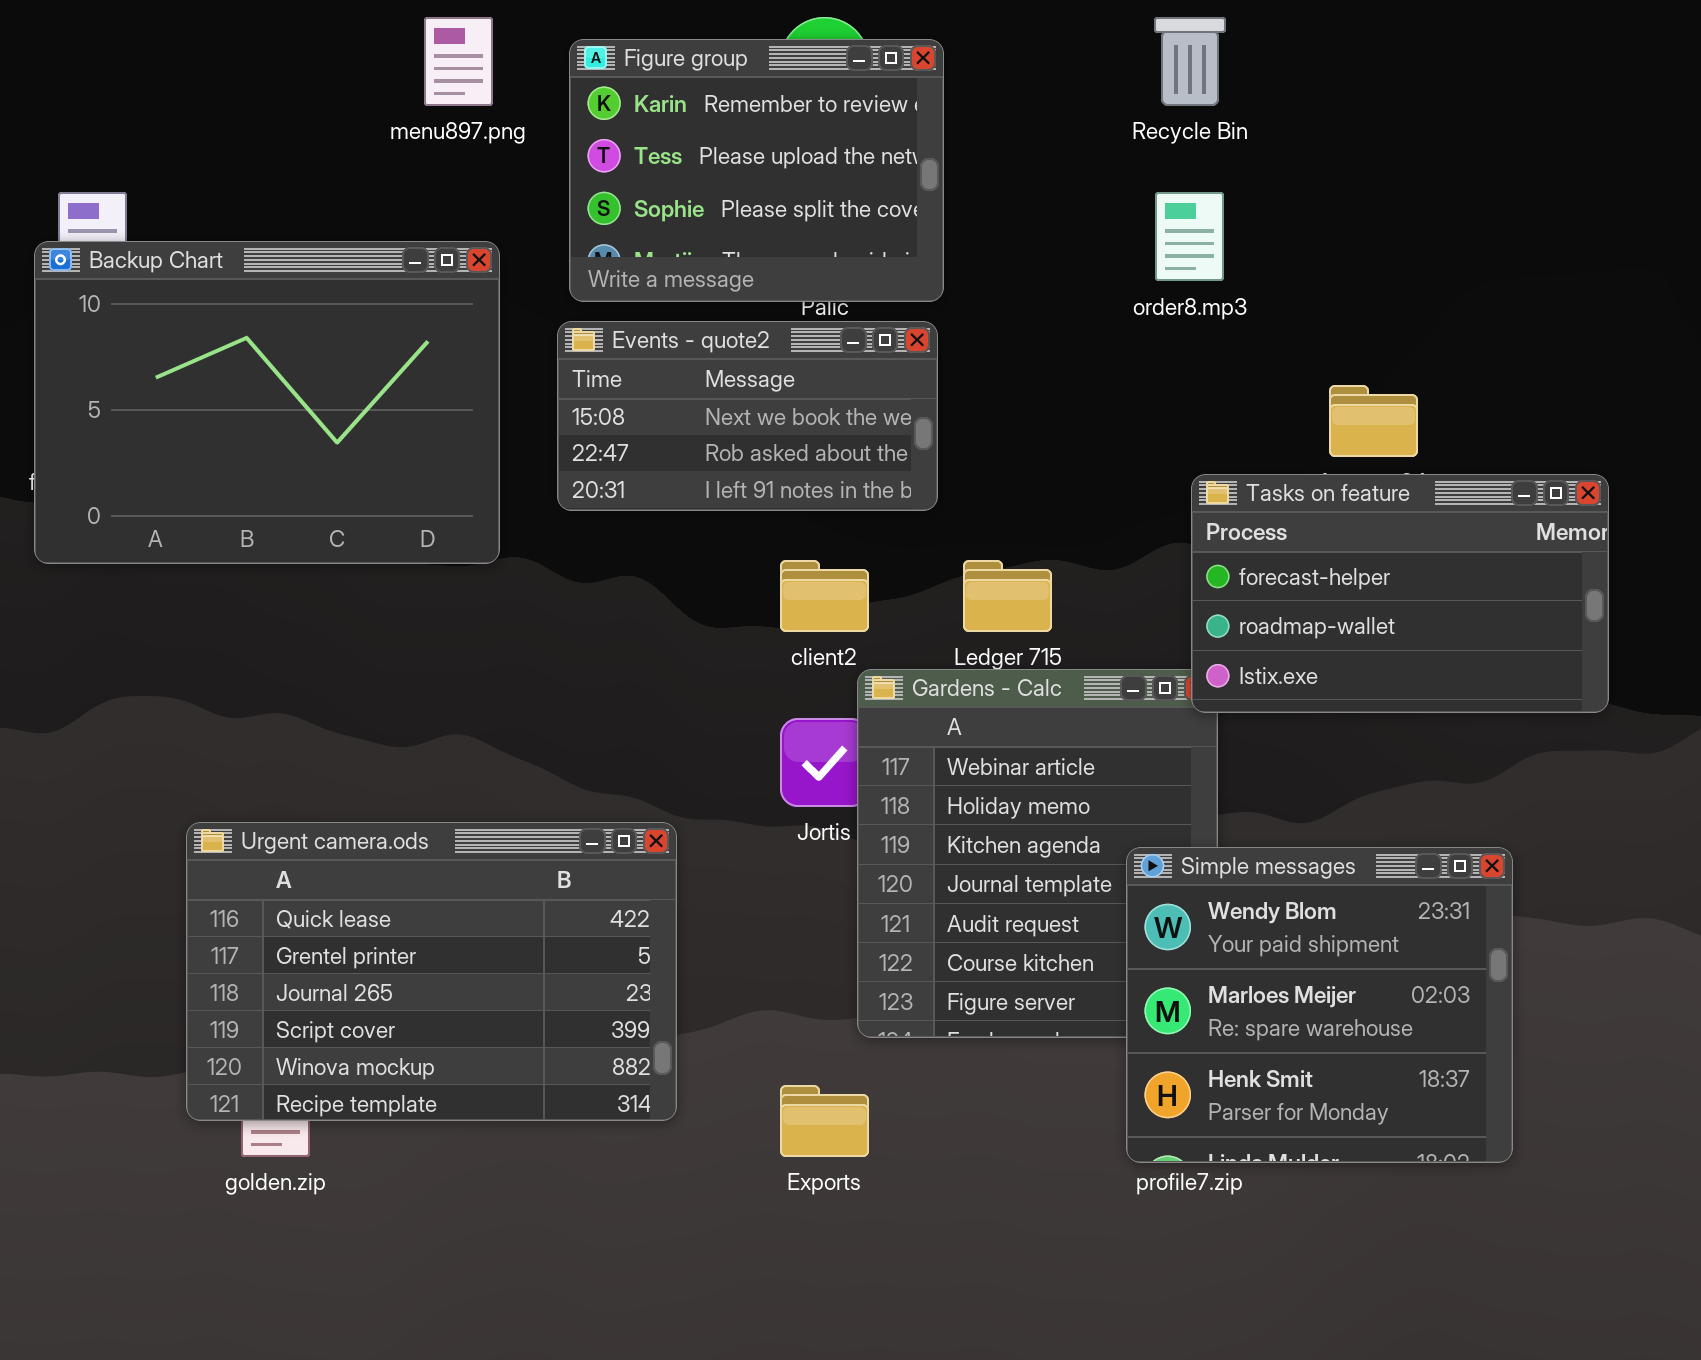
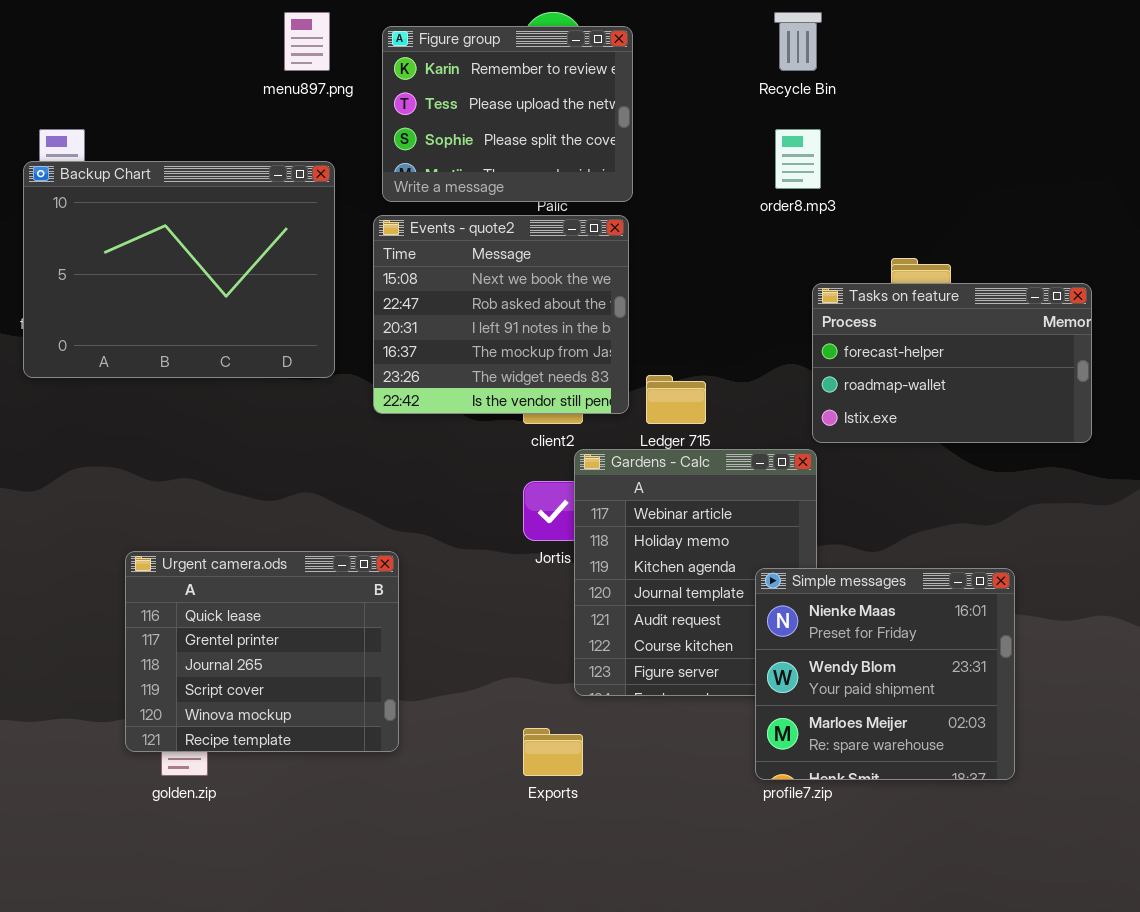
Events - quote2: [557,321,938,511] -> [373,215,629,414], resized
Tasks on feature: [1191,474,1609,713] -> [812,283,1092,443], moved
Urgent camera.ods: [186,822,677,1121] -> [125,551,399,752], resized
Simple messages: [1126,847,1513,1163] -> [755,568,1015,780], scrolled up 1 row

